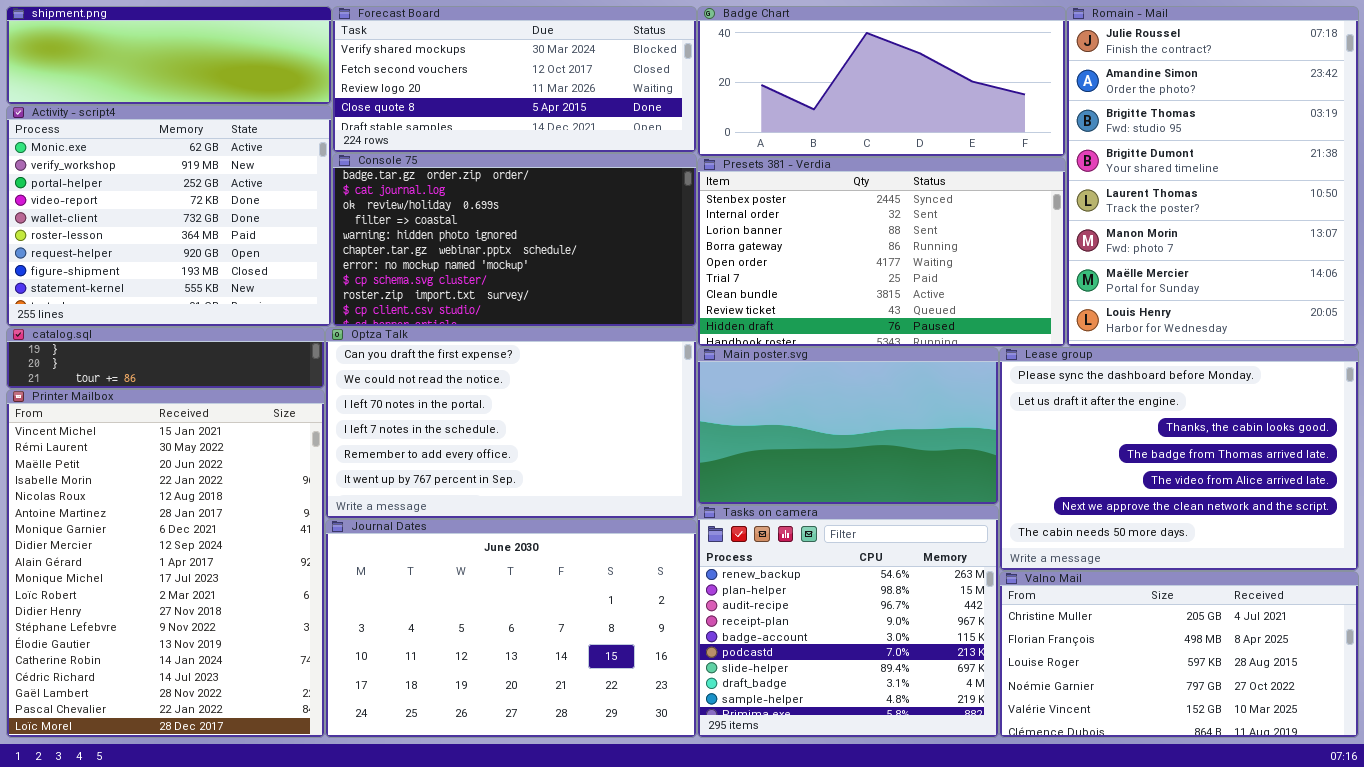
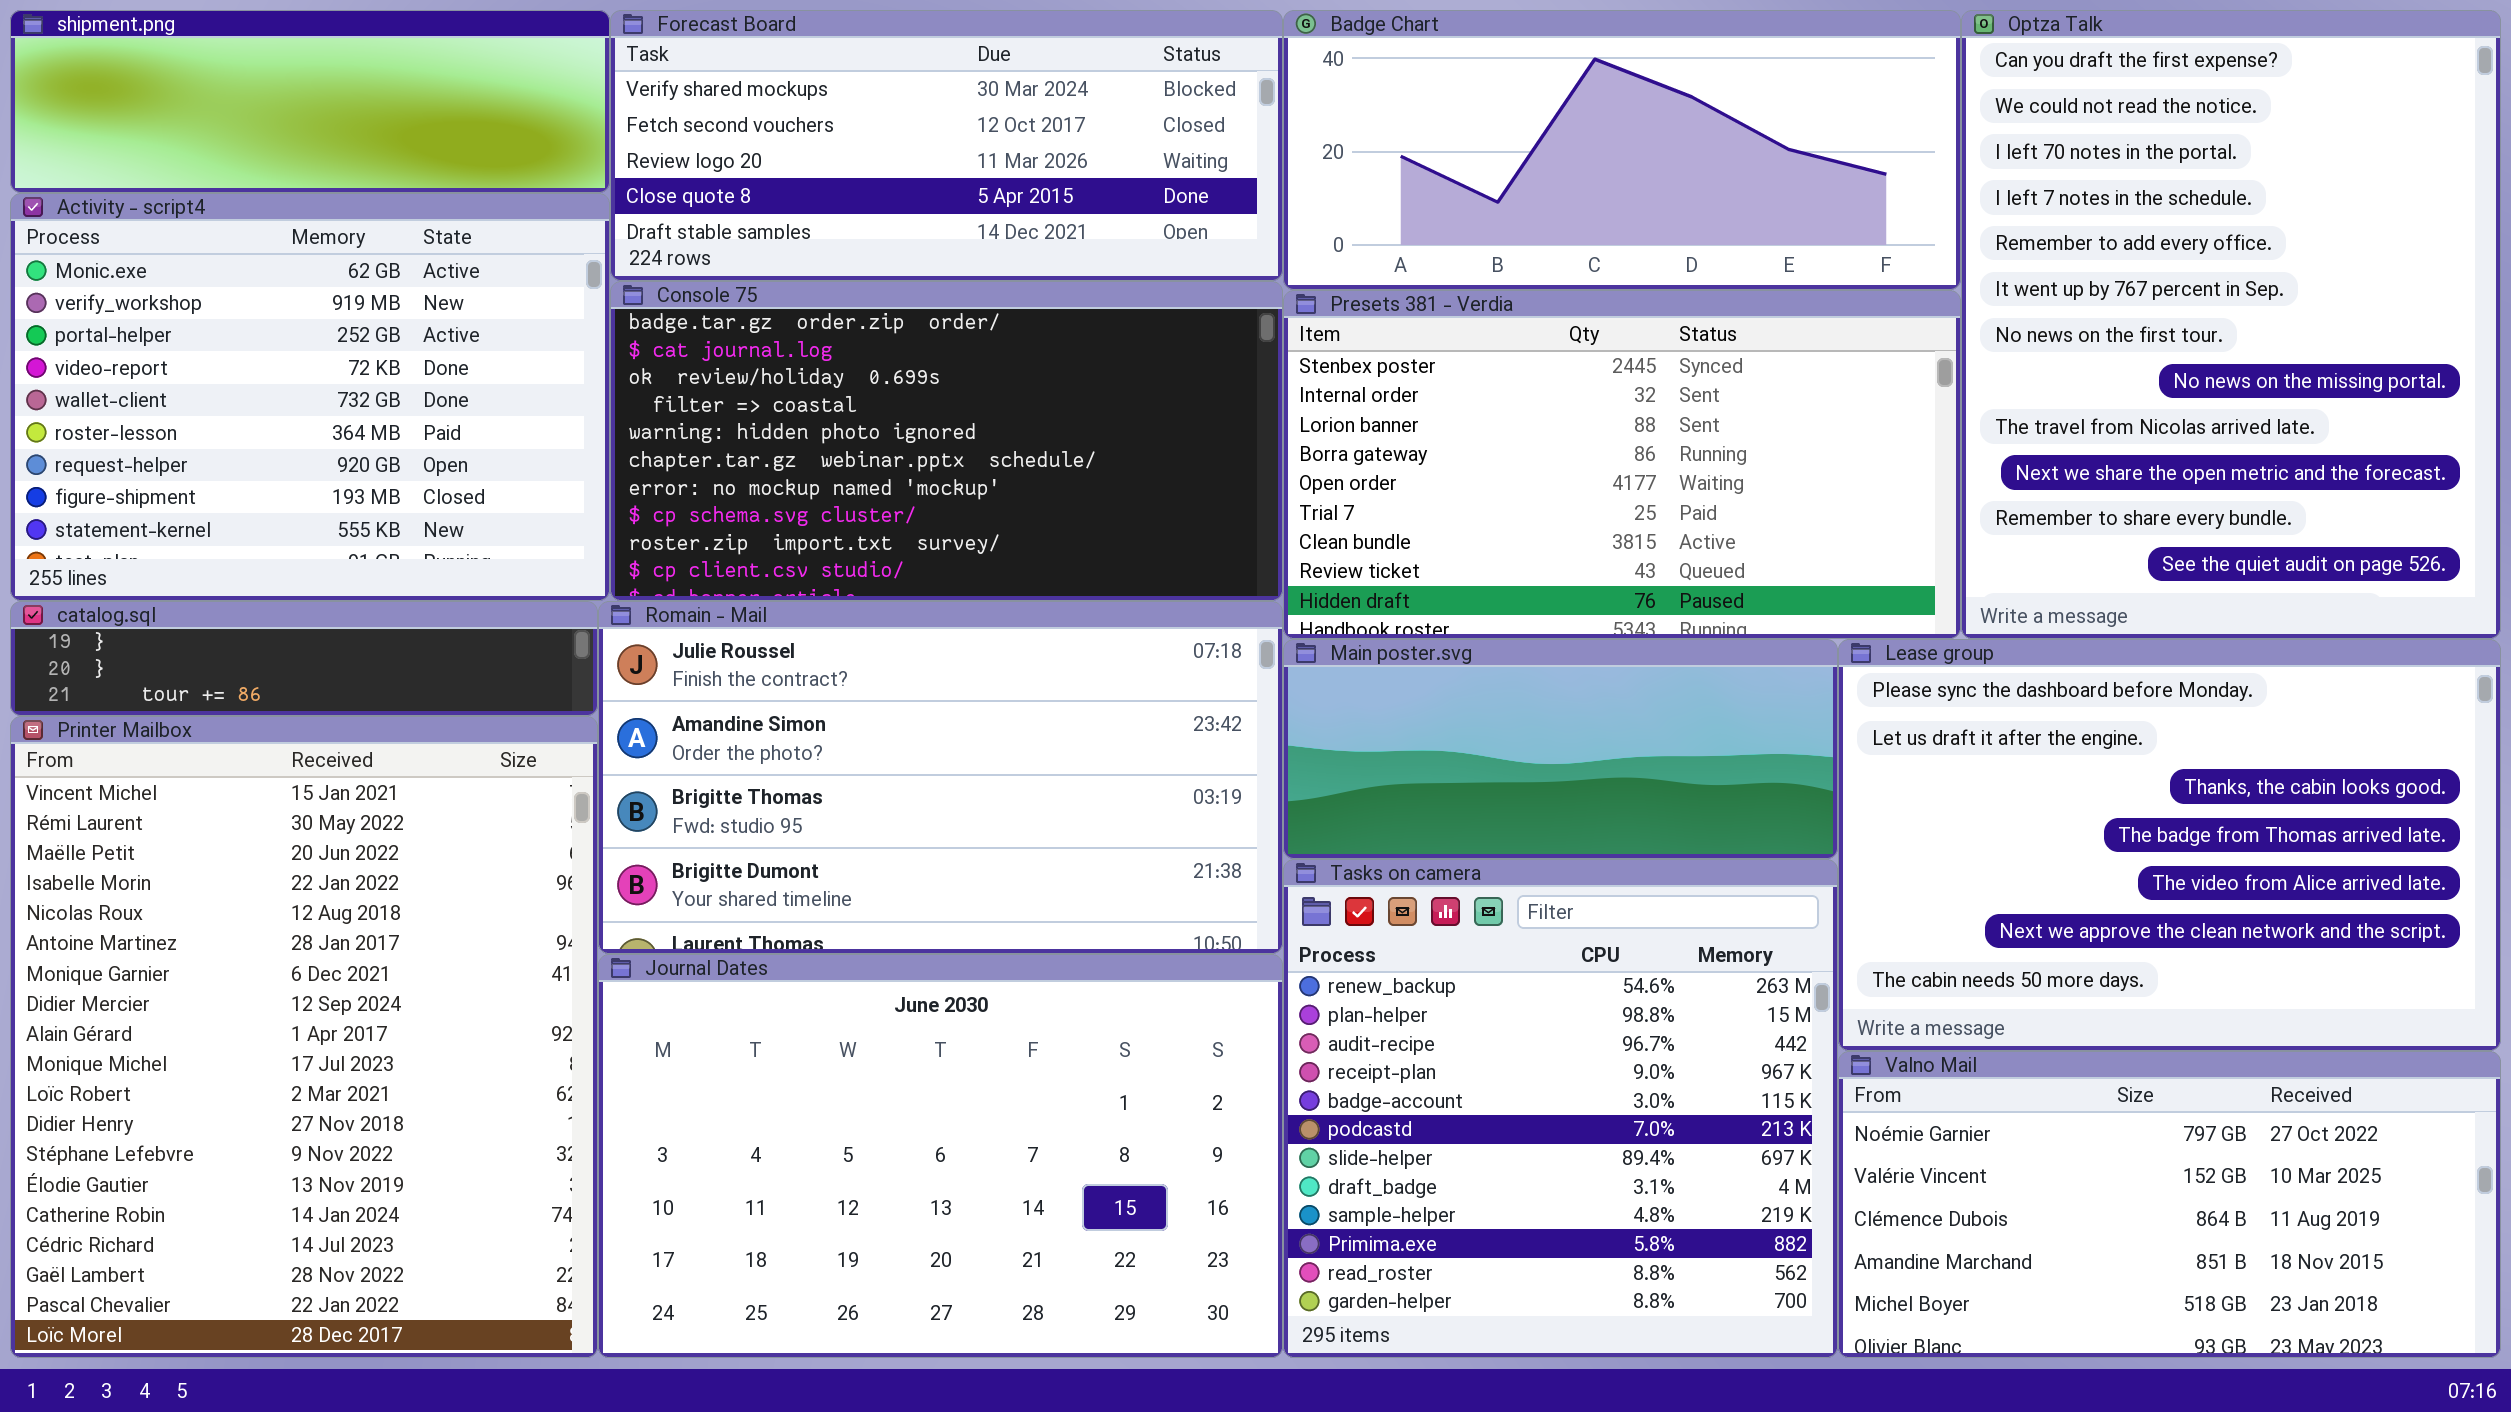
Romain - Mail: [1066,6,1359,347] -> [598,601,1283,954], moved, resized
Optza Talk: [325,327,697,519] -> [1961,10,2501,639], moved, resized
Main poster.svg: [697,347,999,505] -> [1283,639,1838,859], resized
Tasks on camera: [697,505,999,738] -> [1283,859,1838,1358], resized
Valno Mail: [999,571,1359,738] -> [1838,1051,2501,1358], scrolled down 3 rows

